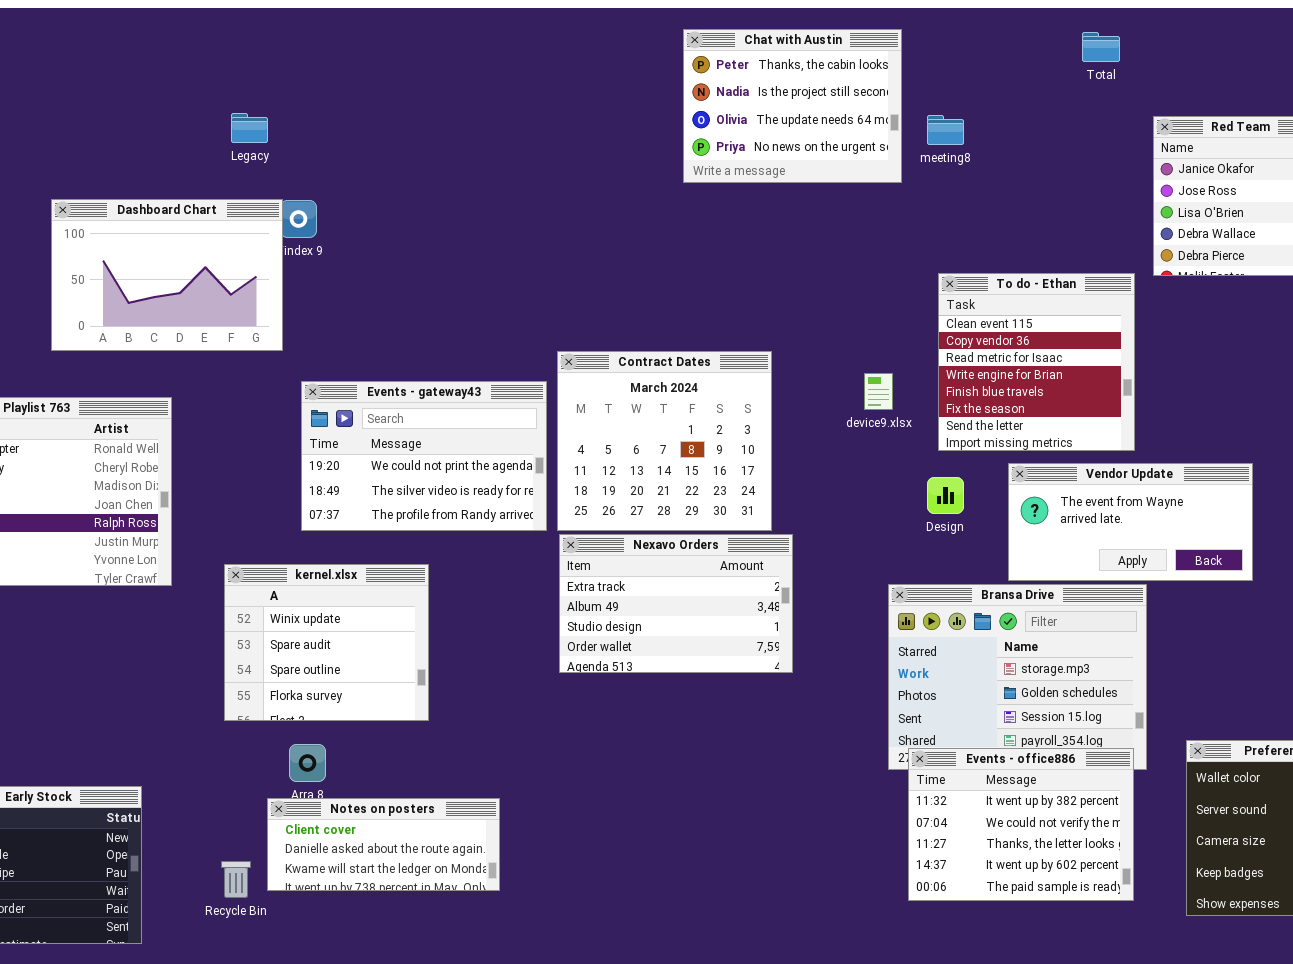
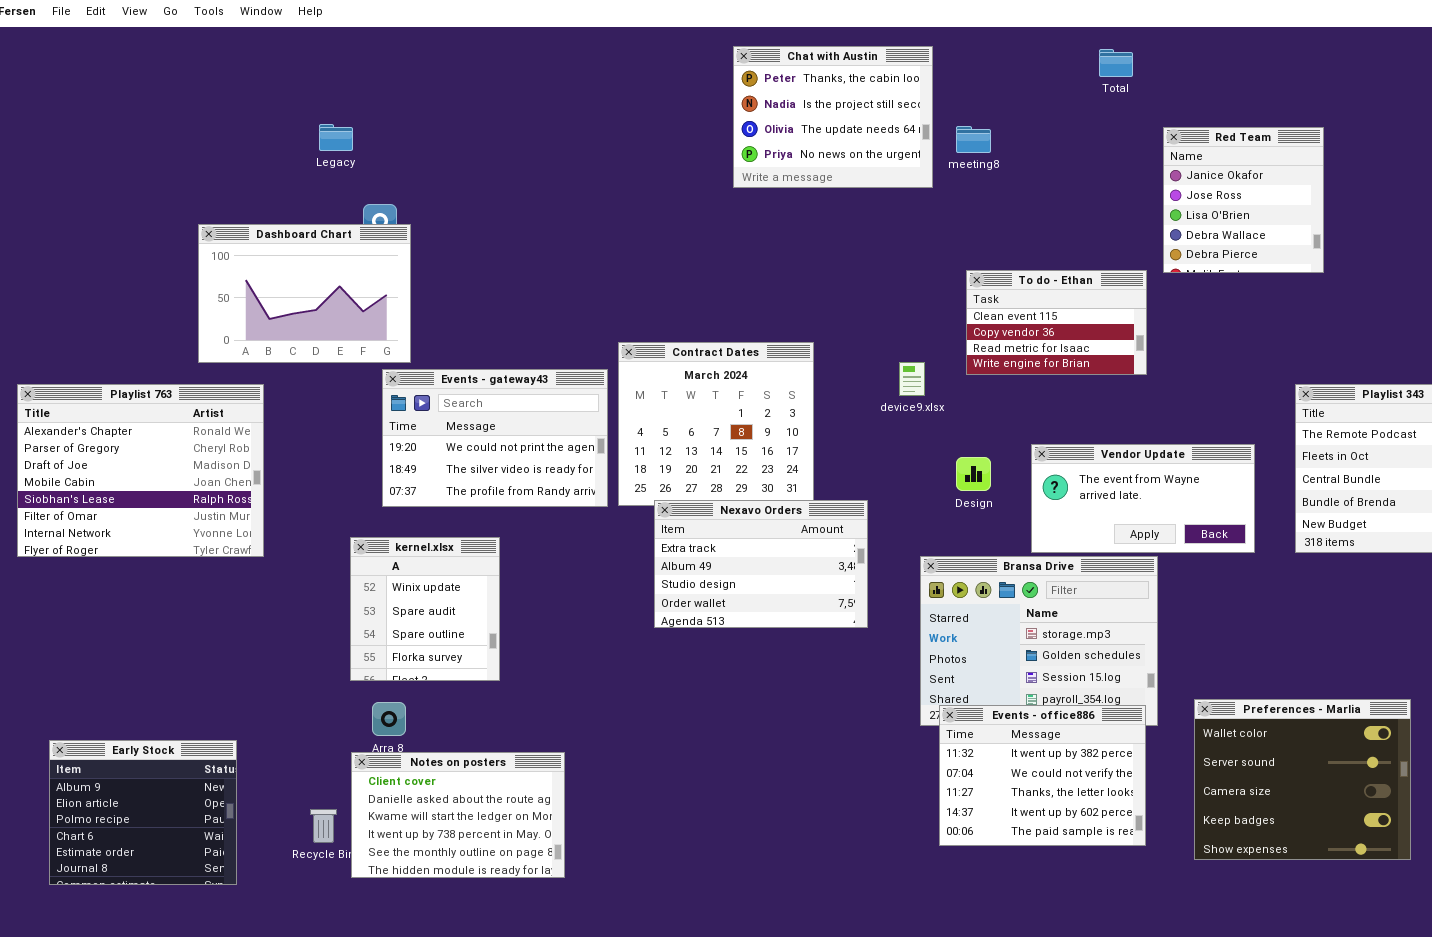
Dashboard Chart: [51,199,283,351] -> [198,224,411,363], moved
To do - Ethan: [938,273,1135,451] -> [966,270,1147,375], resized
Nexavo Orders: [559,534,793,673] -> [654,500,868,628], moved
kernel.xlsx: [224,564,429,721] -> [350,537,500,681], resized
Notes on posters: [267,798,500,891] -> [351,752,565,878], resized

